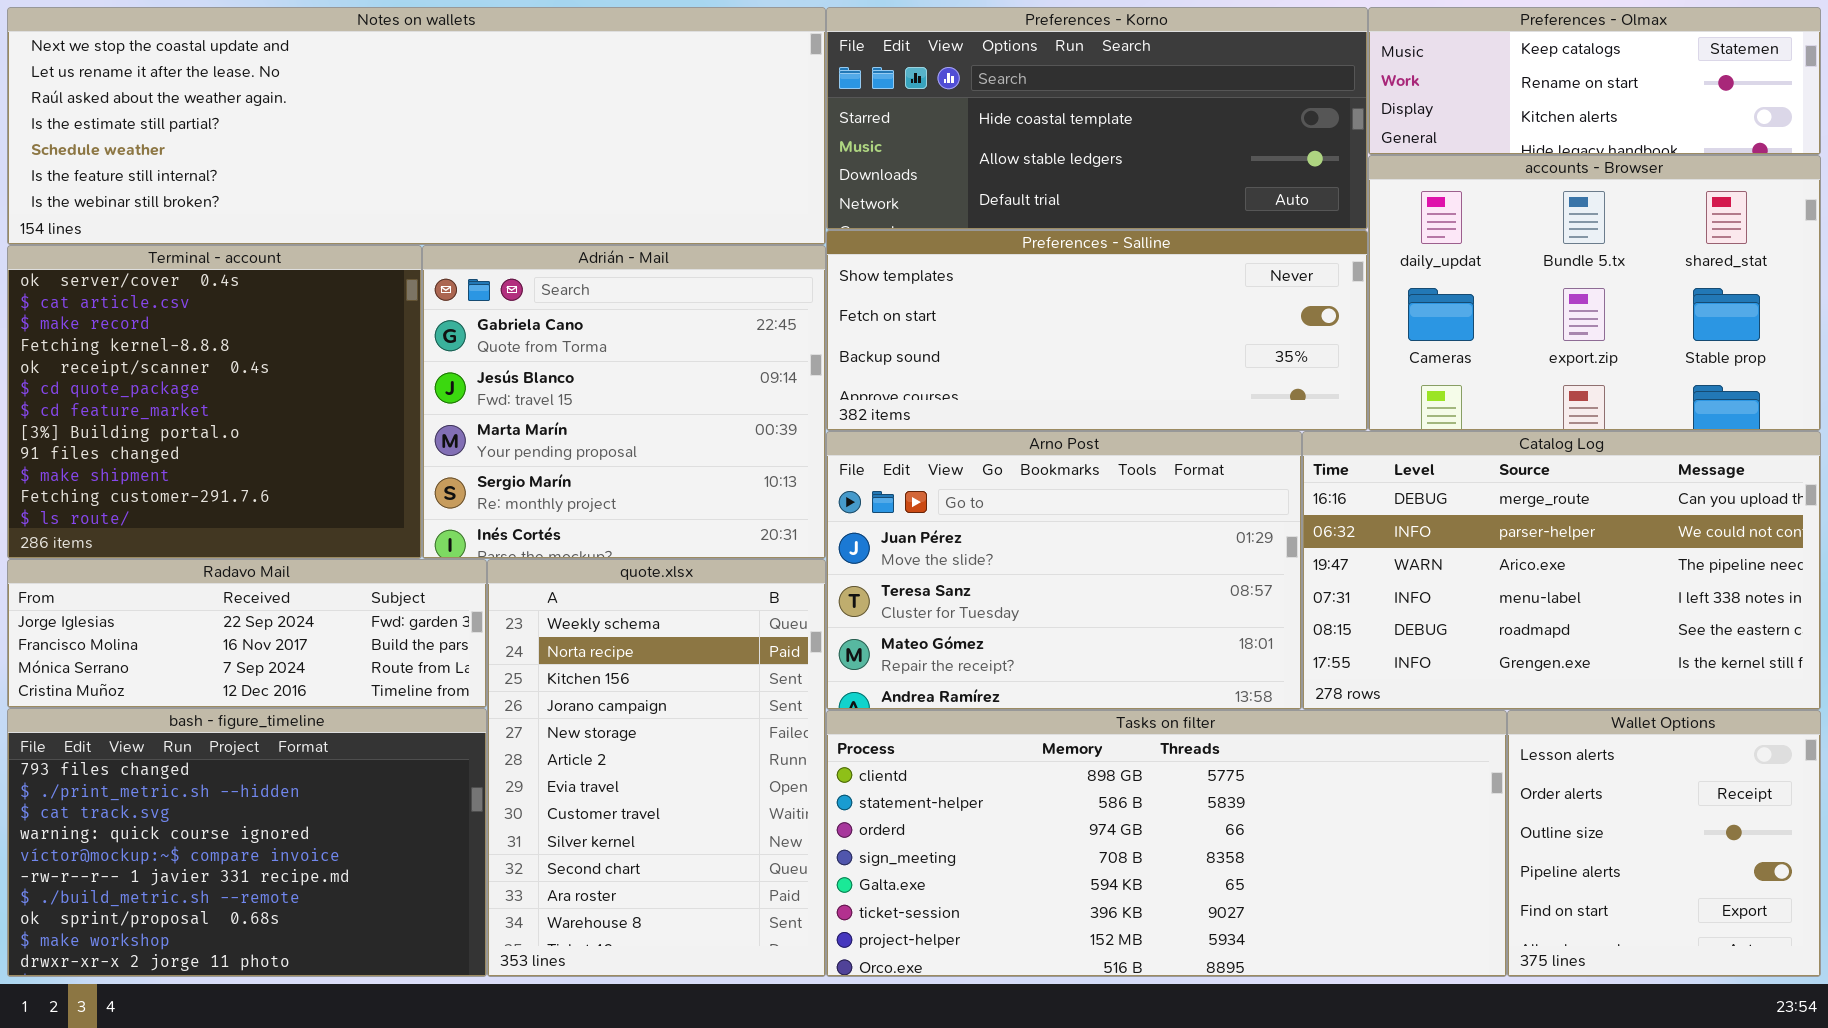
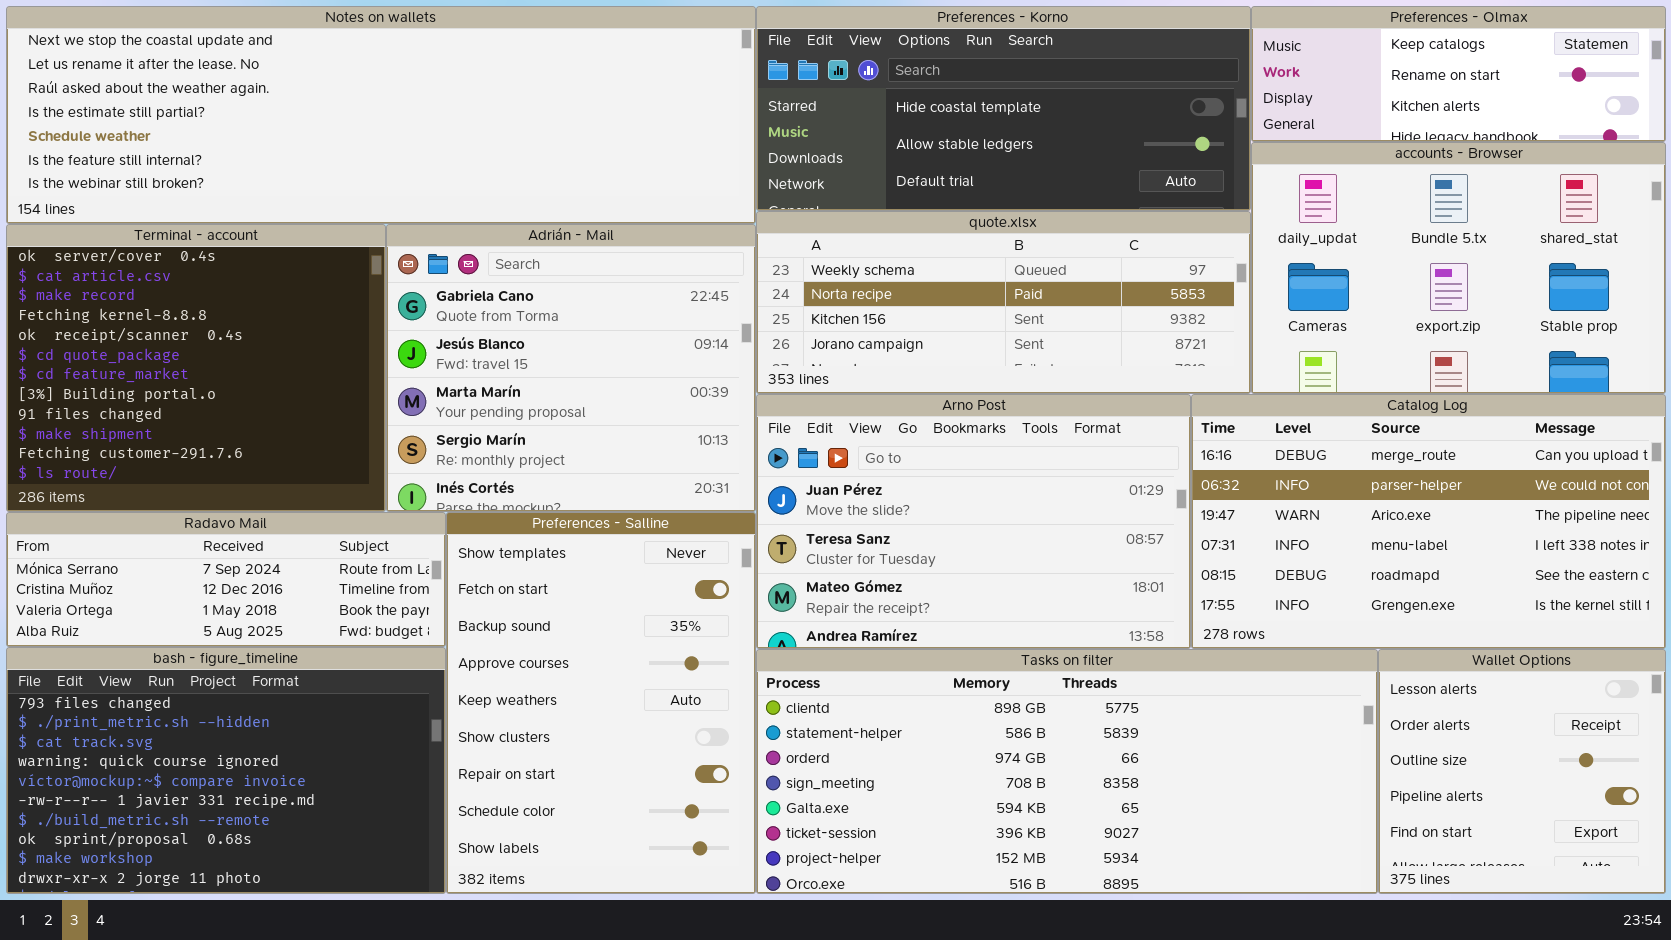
Preferences - Salline: [826,230,1368,431] -> [446,512,756,894], moved, resized
Radavo Mail: [7,559,487,708] -> [6,512,446,647], scrolled down 2 rows
quote.xlsx: [487,559,826,977] -> [756,211,1251,394], moved, resized

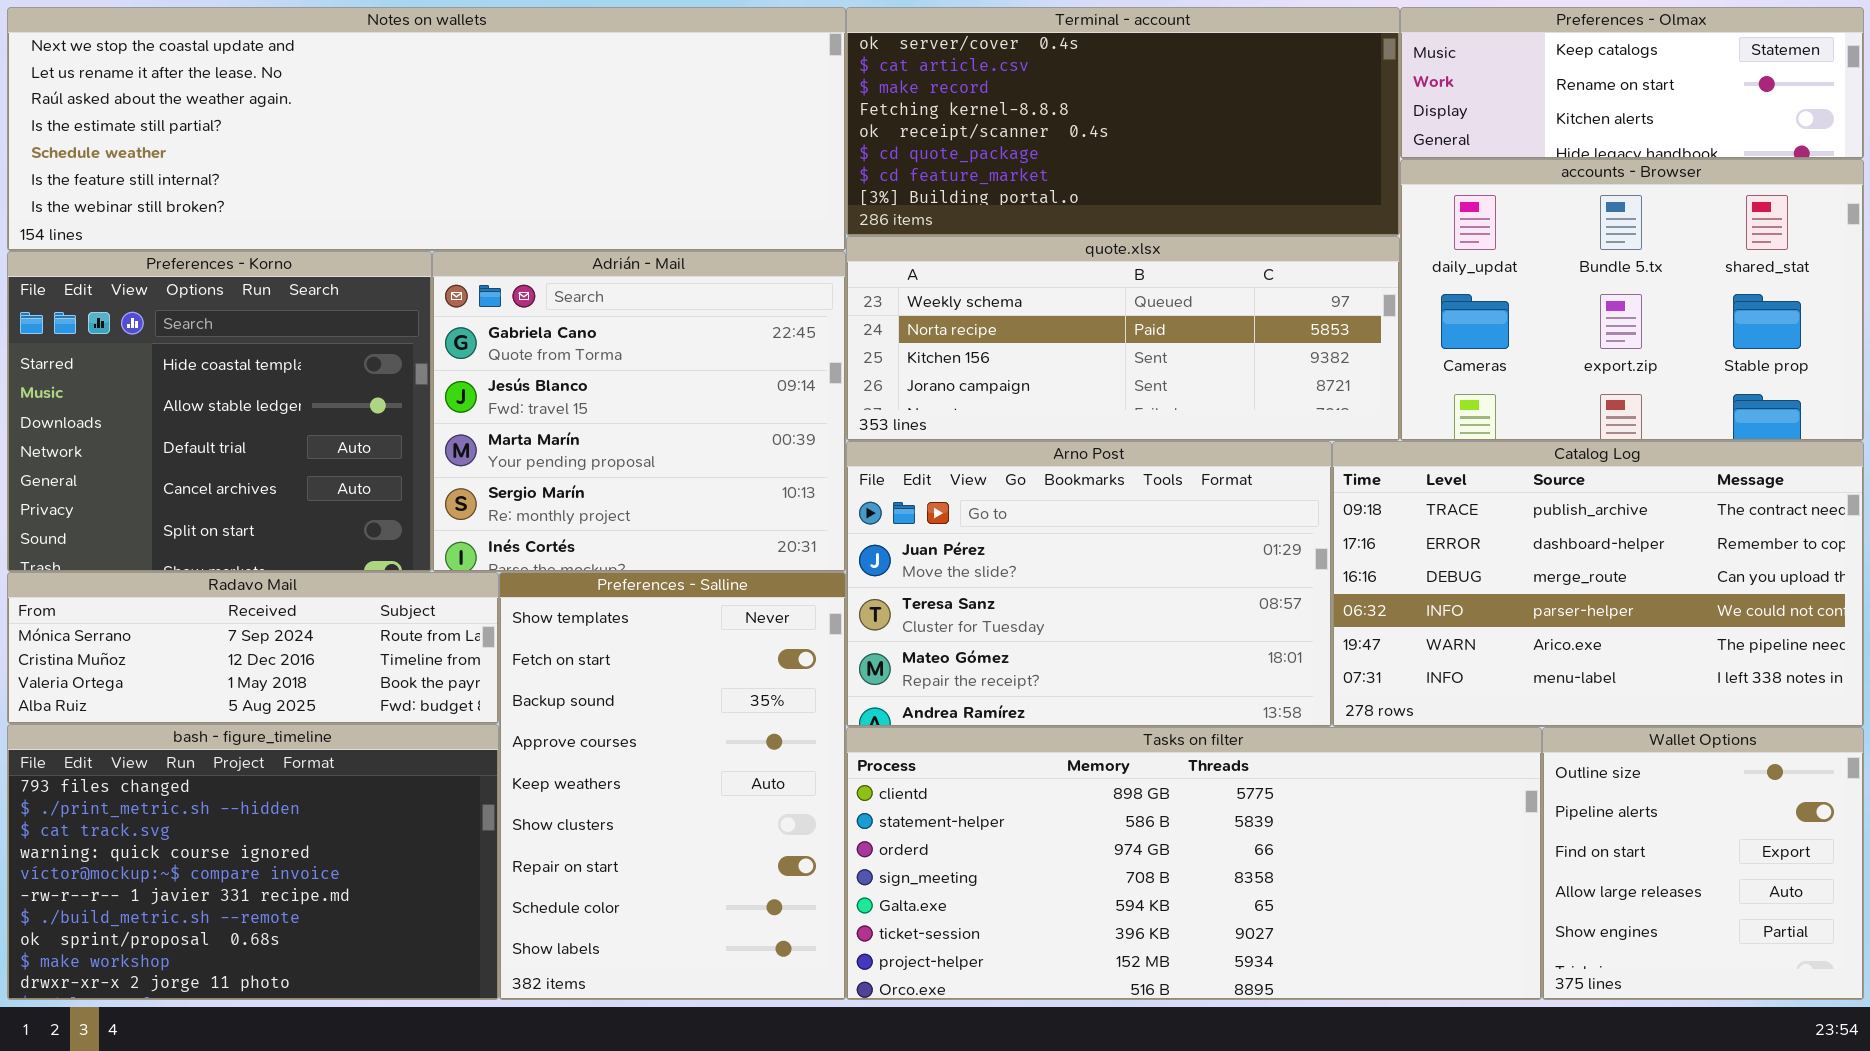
Preferences - Korno: [756,6,1251,211] -> [7,251,432,572], moved, resized
Terminal - account: [6,224,386,512] -> [846,7,1400,236], moved, resized
Catalog Log: [1191,394,1666,649] -> [1332,441,1864,727], scrolled up 2 rows
Wallet Options: [1378,649,1666,894] -> [1542,727,1864,1000], scrolled down 2 rows

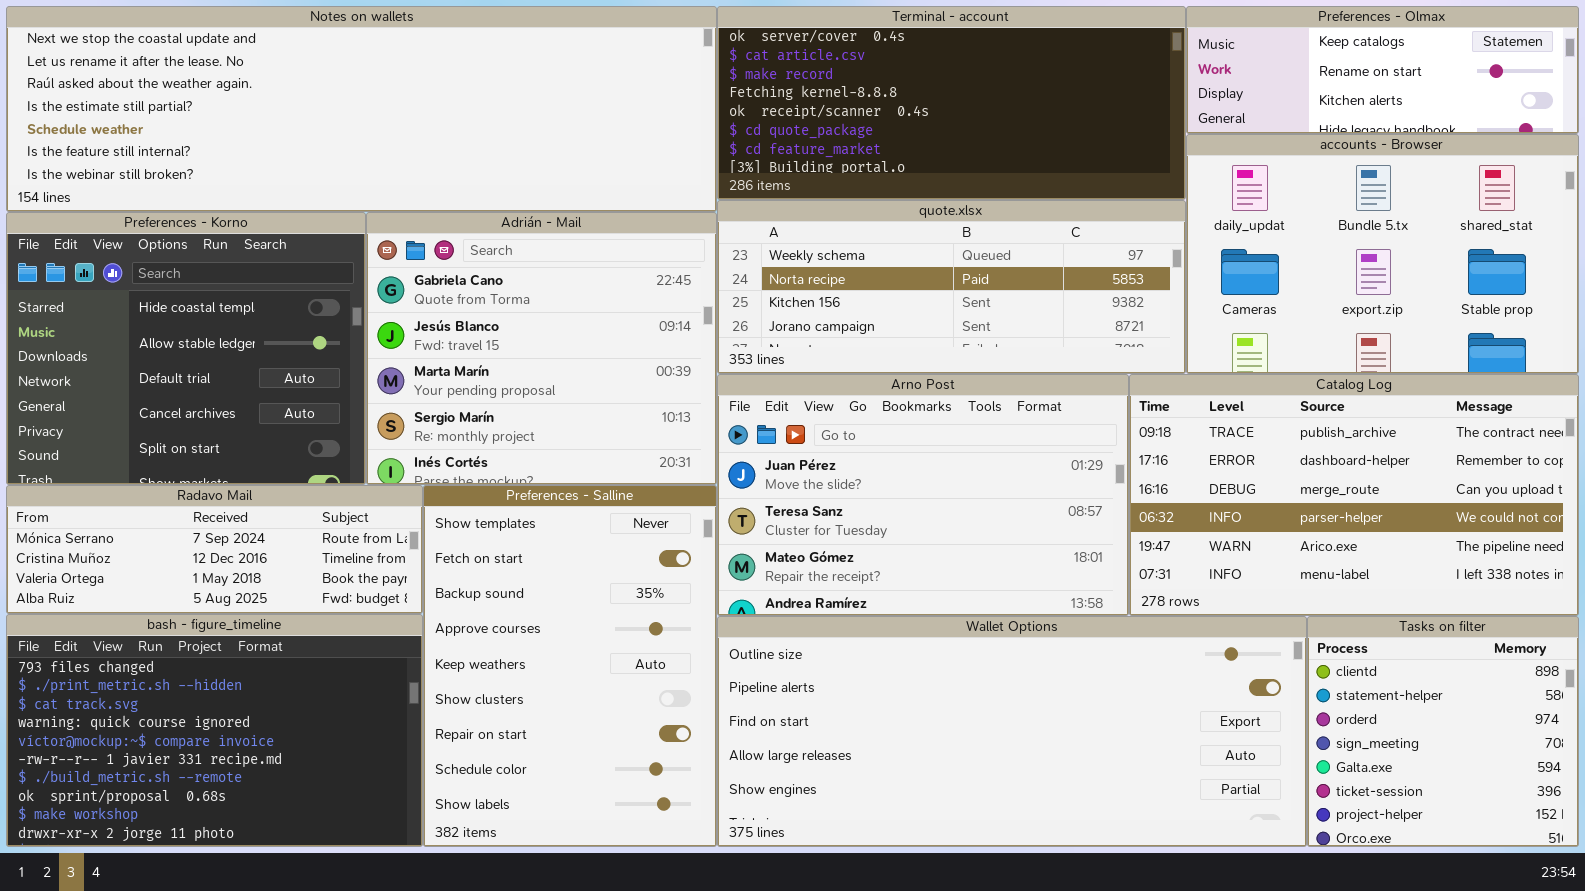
Tasks on filter: [846,727,1542,1000] -> [1307,616,1579,847], moved, resized
Wallet Options: [1542,727,1864,1000] -> [717,616,1307,847], moved, resized

